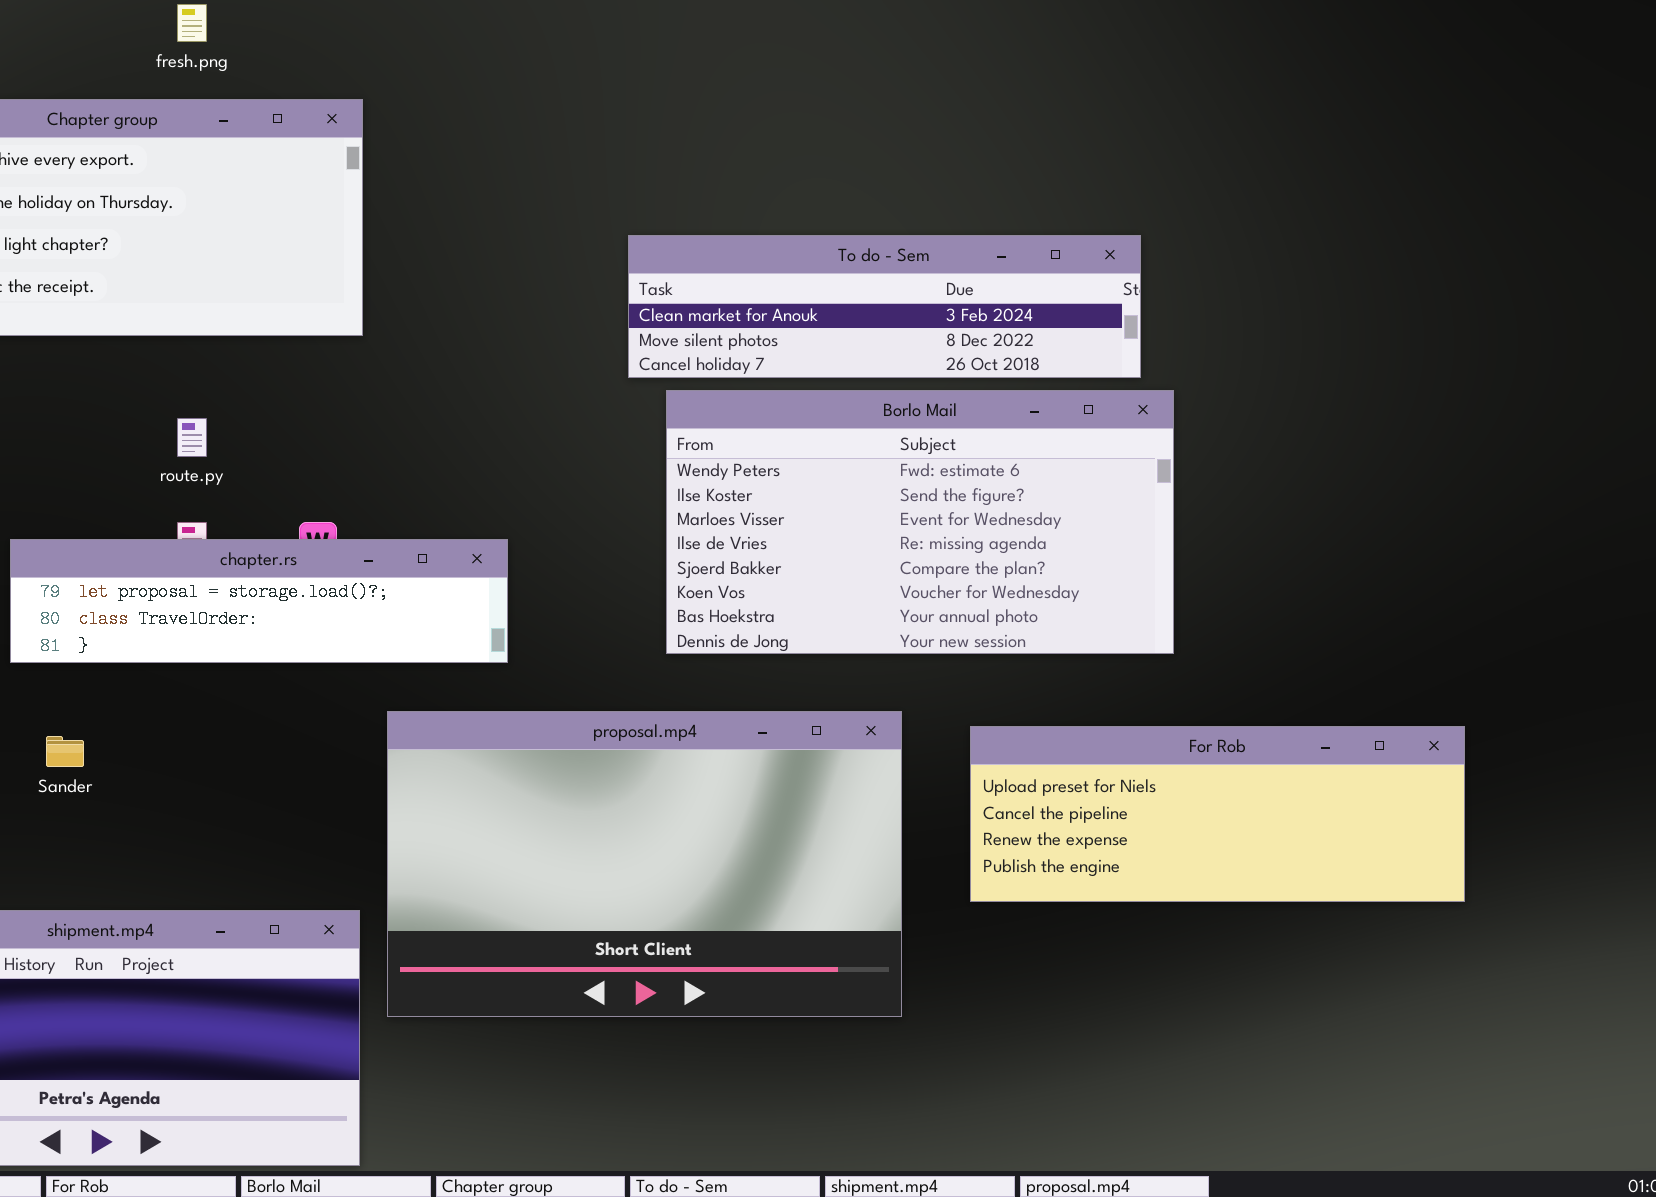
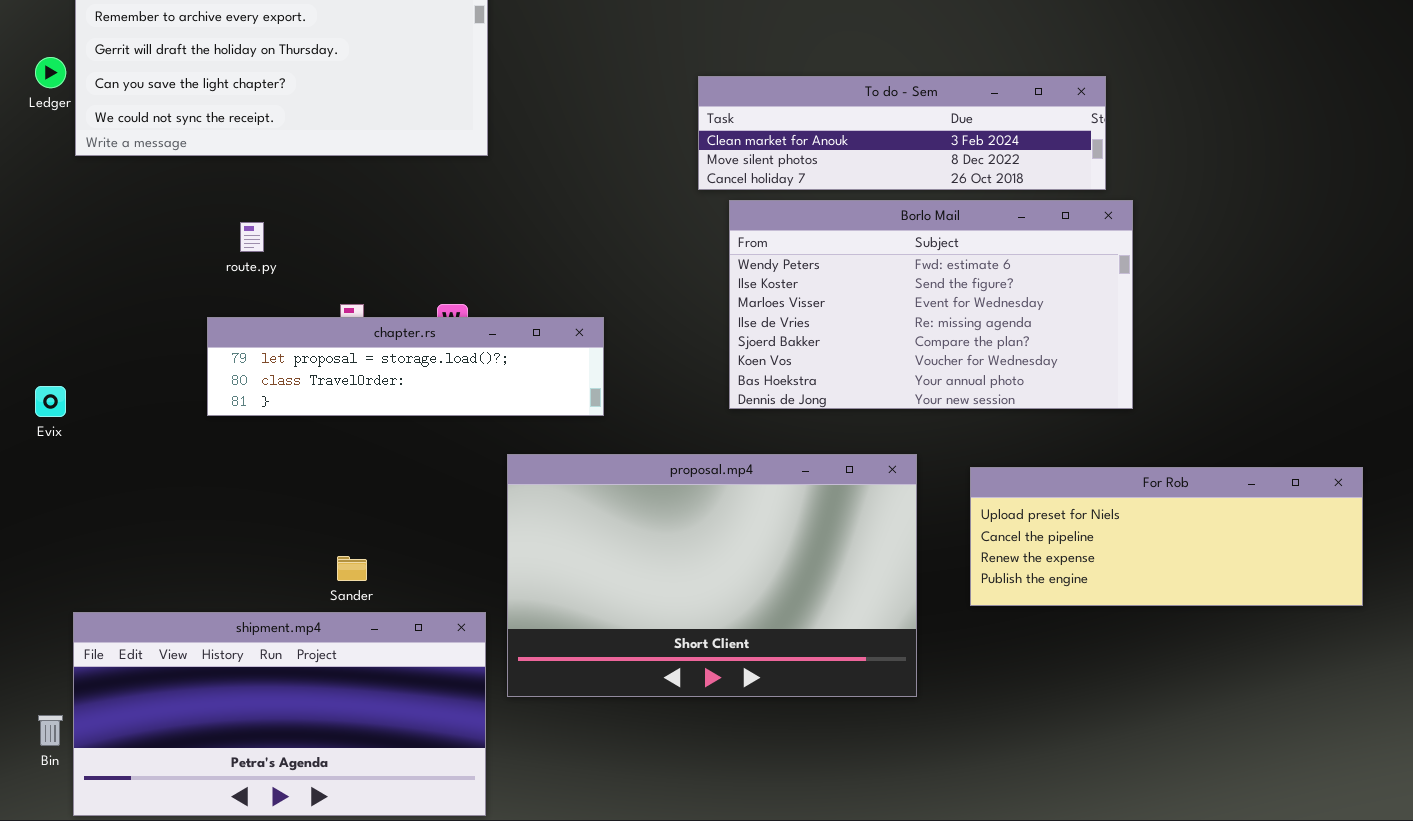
route.py: [177,418,207,457] -> [240,222,264,252], moved
Sander: [46,736,84,767] -> [337,556,367,581], moved

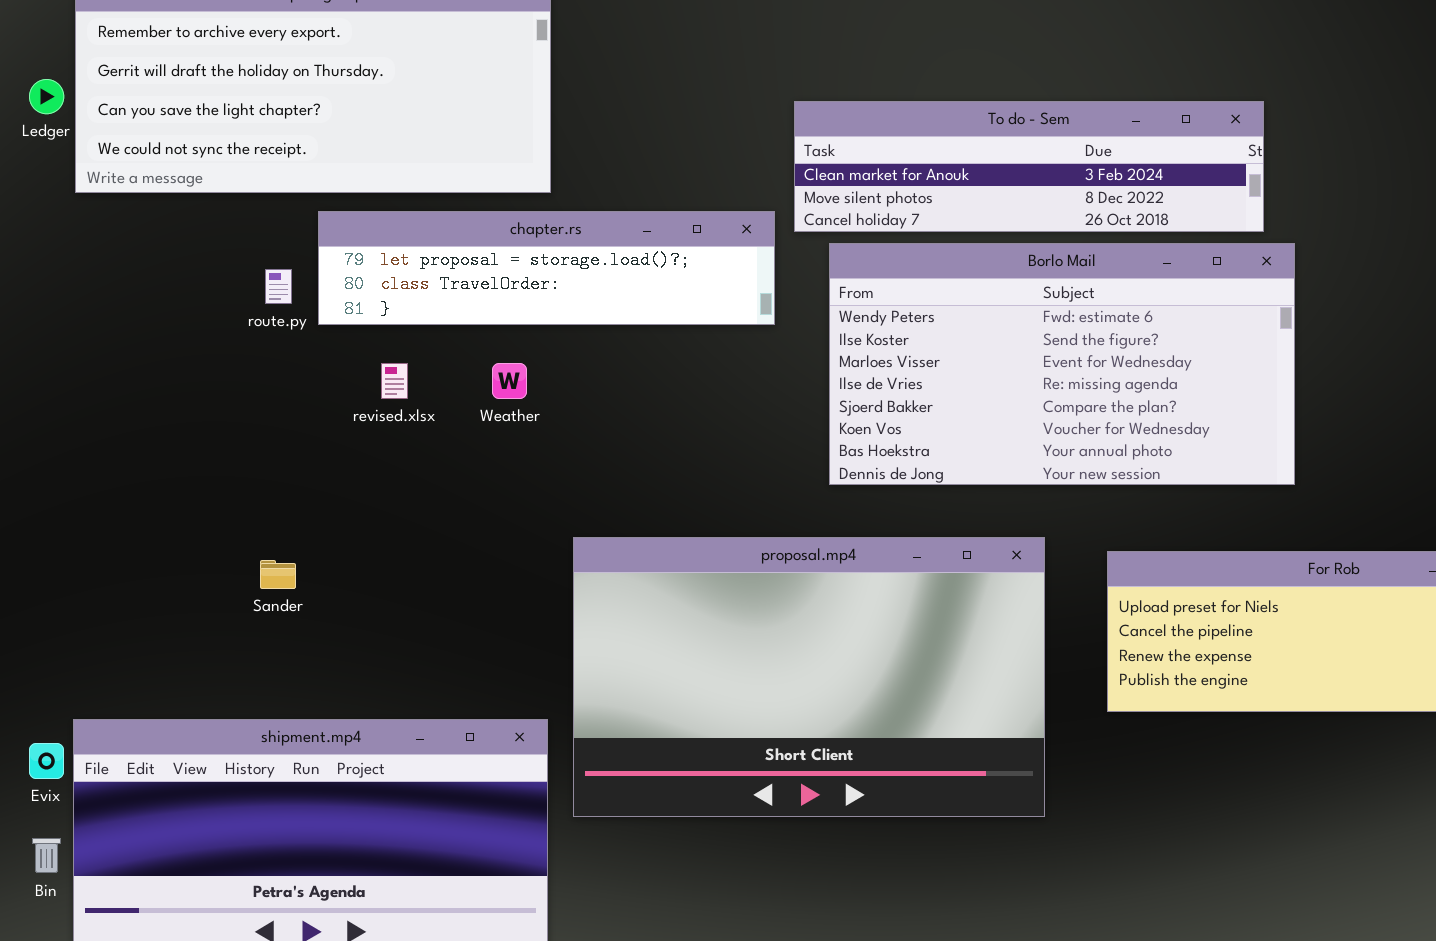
chapter.rs: [207,317,604,416] -> [318,211,775,325], moved
Evix: [35,386,66,417] -> [29,743,64,779], moved
Sander: [337,556,367,581] -> [260,560,296,589], moved

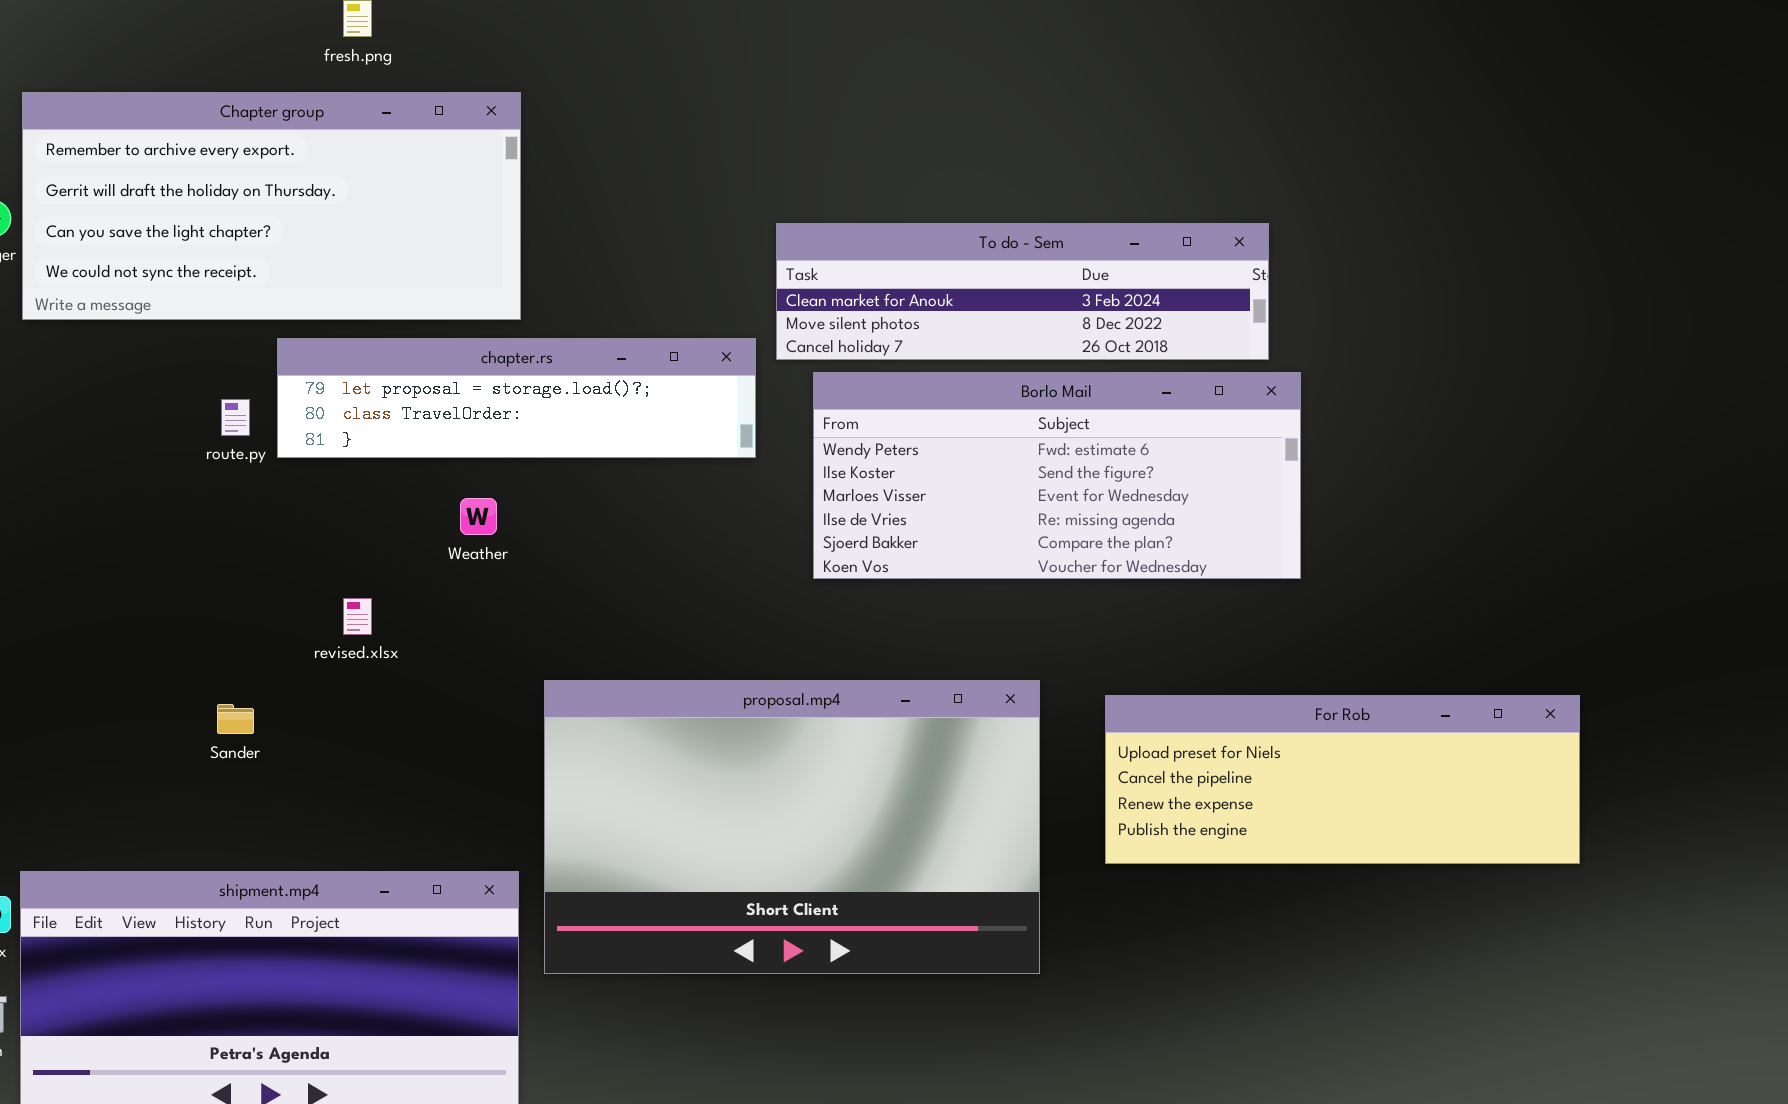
Borlo Mail: [829,243,1295,485] -> [813,372,1301,579], resized
revised.xlsx: [381,363,408,399] -> [343,598,372,635], moved

